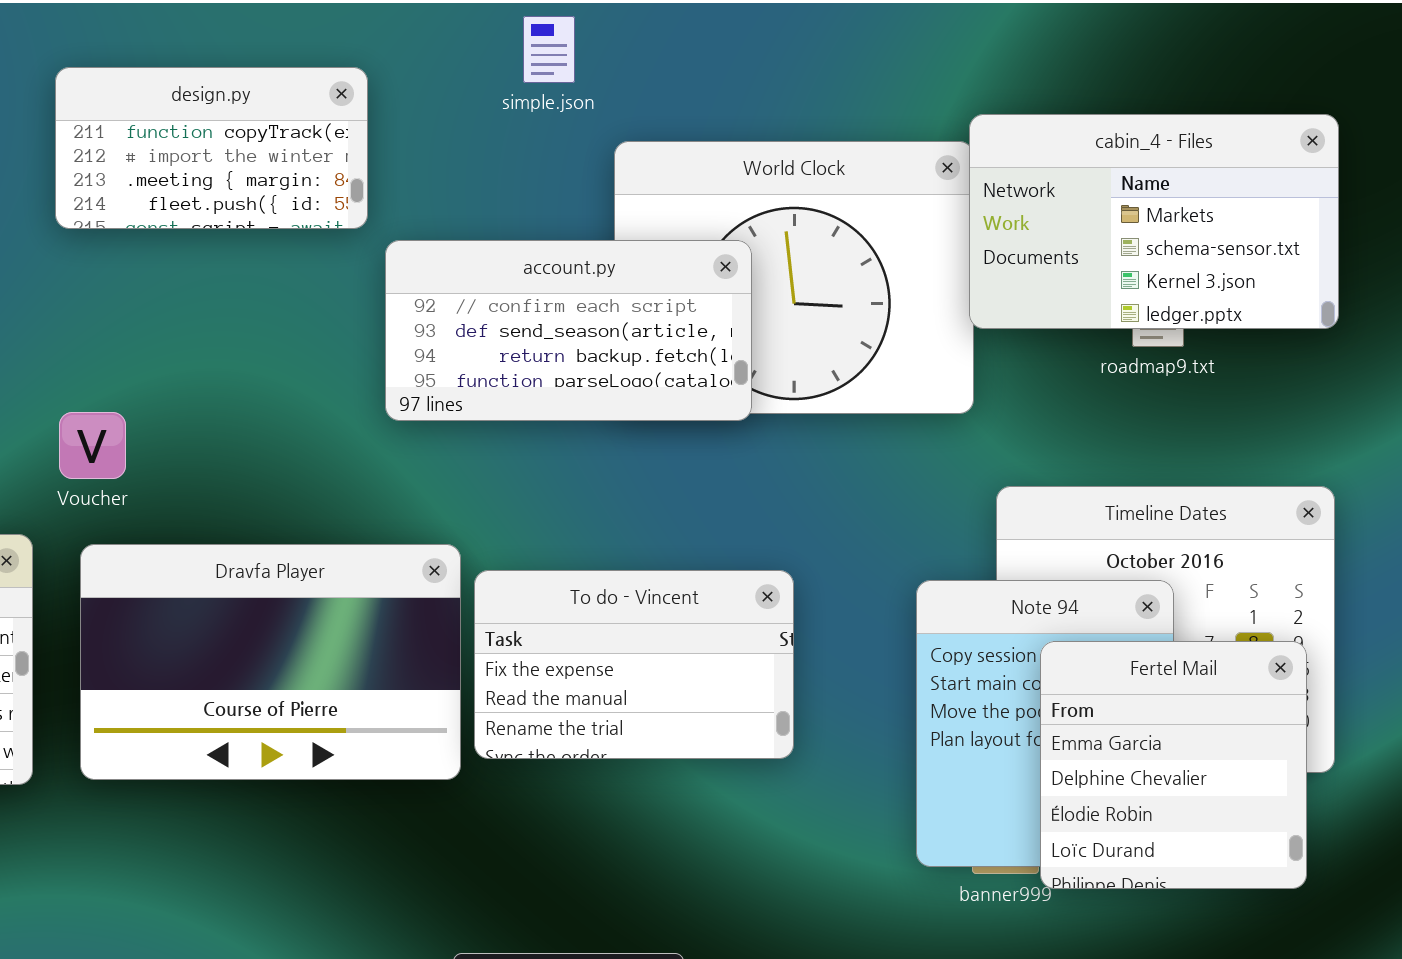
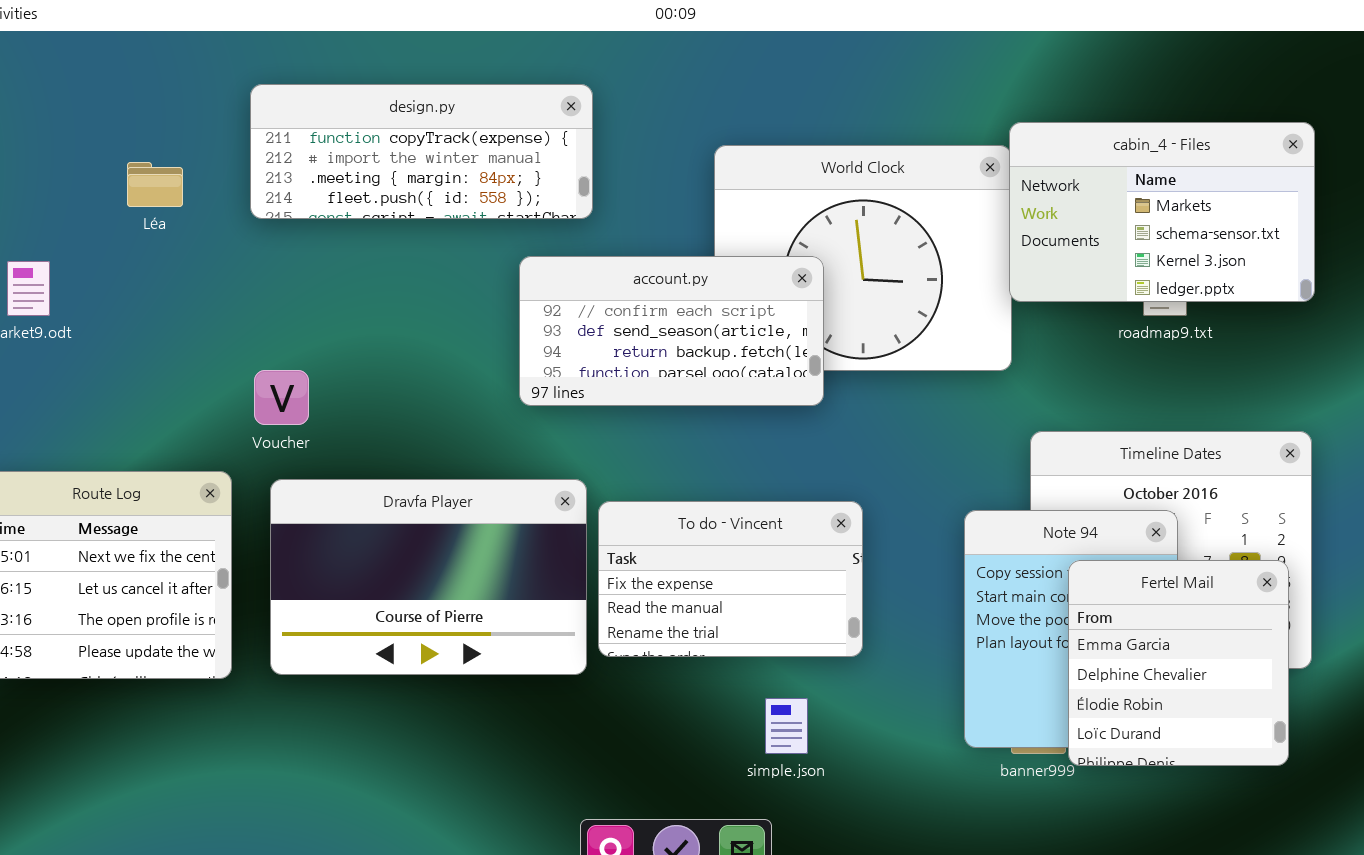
simple.json: [523,16,575,83] -> [765,698,808,754], moved
design.py: [55,67,368,229] -> [250,84,593,219], resized
account.py: [385,240,752,421] -> [519,256,824,406], moved

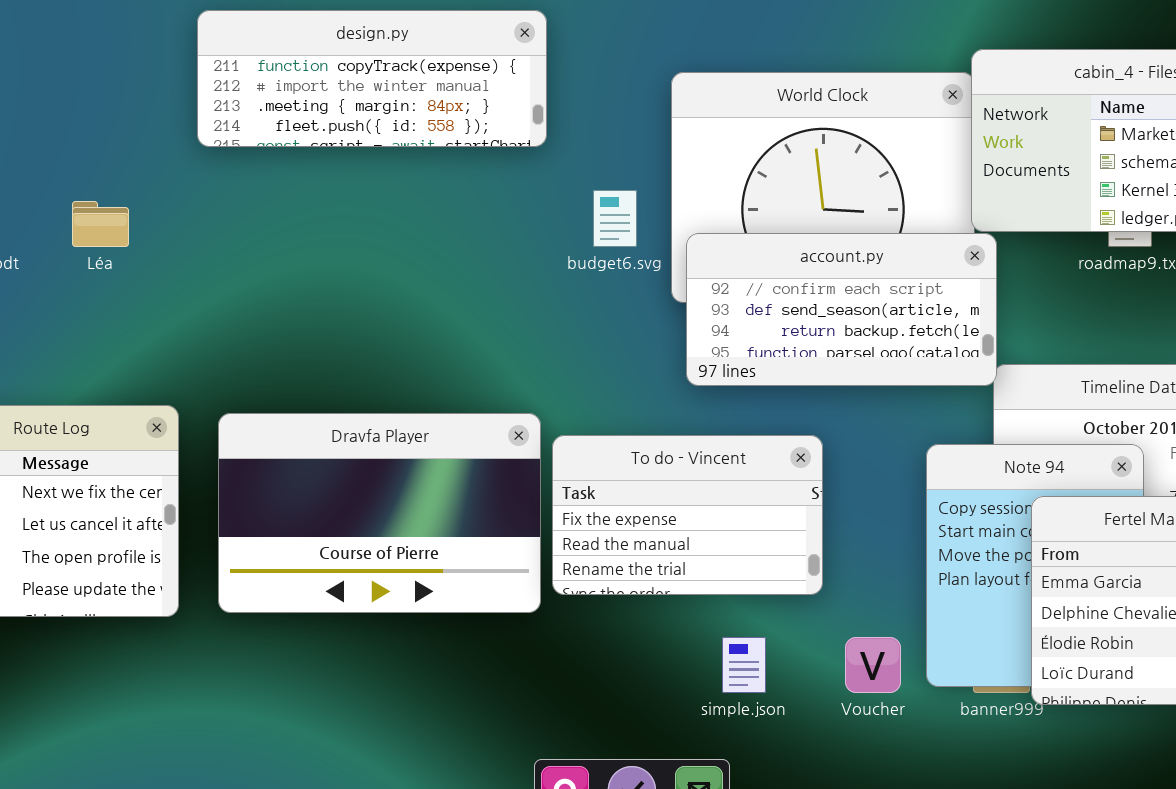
Léa: [127,162,183,207] -> [72,201,129,247], moved
account.py: [519,256,824,406] -> [686,233,997,386], moved
Voucher: [254,370,309,425] -> [845,637,901,693], moved

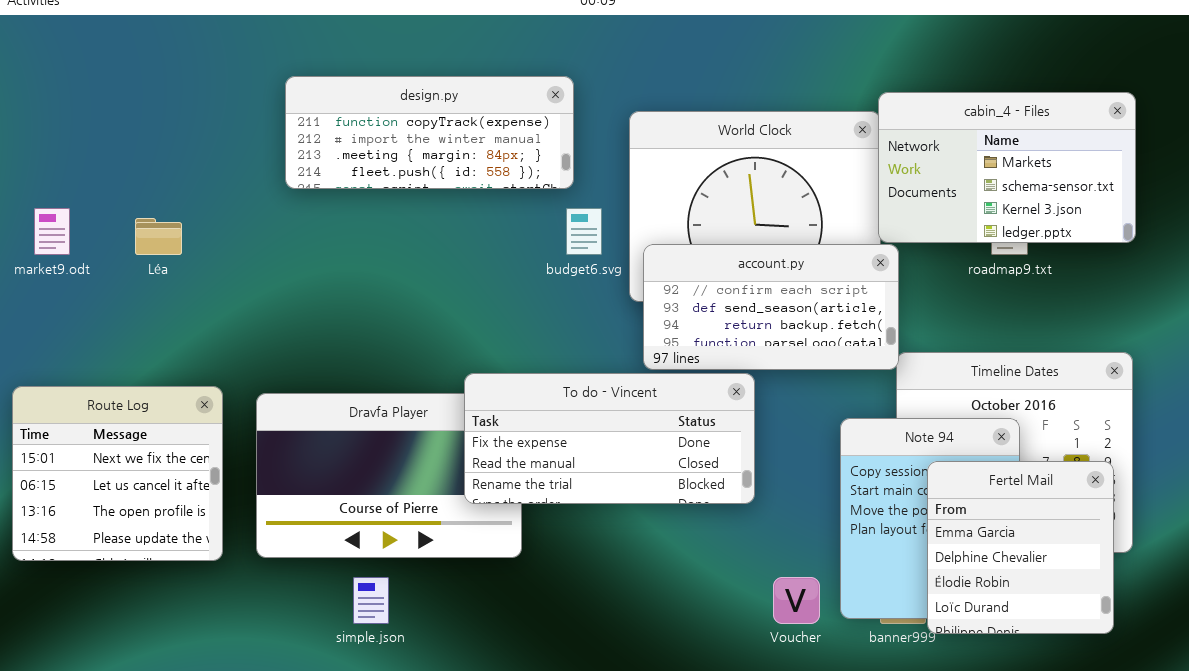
design.py: [197,10,547,147] -> [285,76,574,189], moved
To do - Vincent: [552,435,823,595] -> [464,373,755,504], moved, resized
simple.json: [722,637,766,693] -> [353,577,389,624], moved

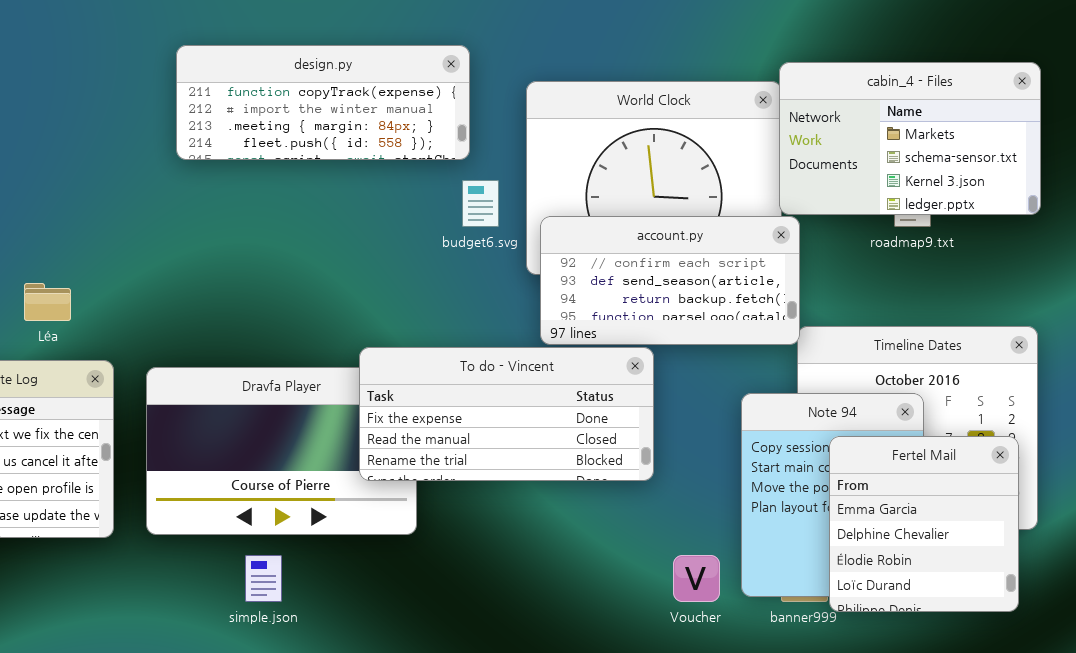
Léa: [135,218,182,255] -> [24,283,71,321], moved

